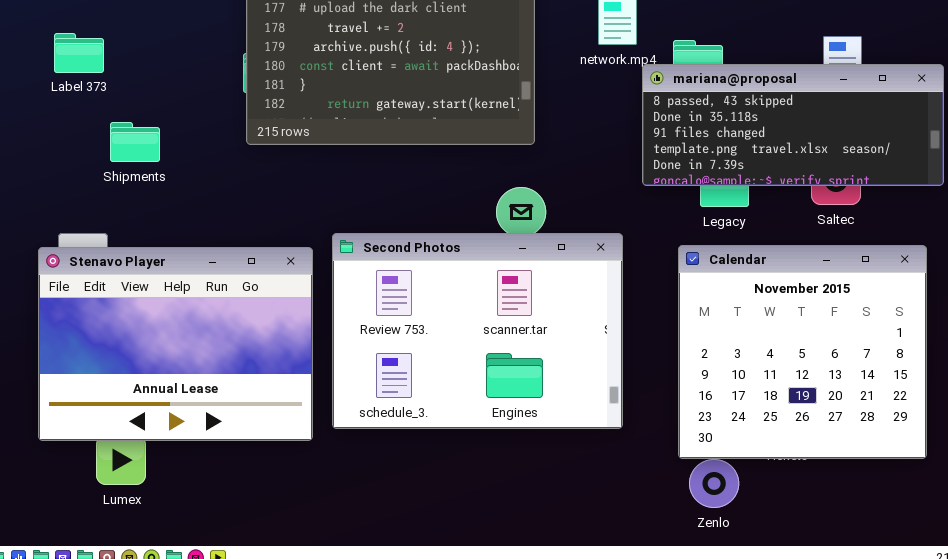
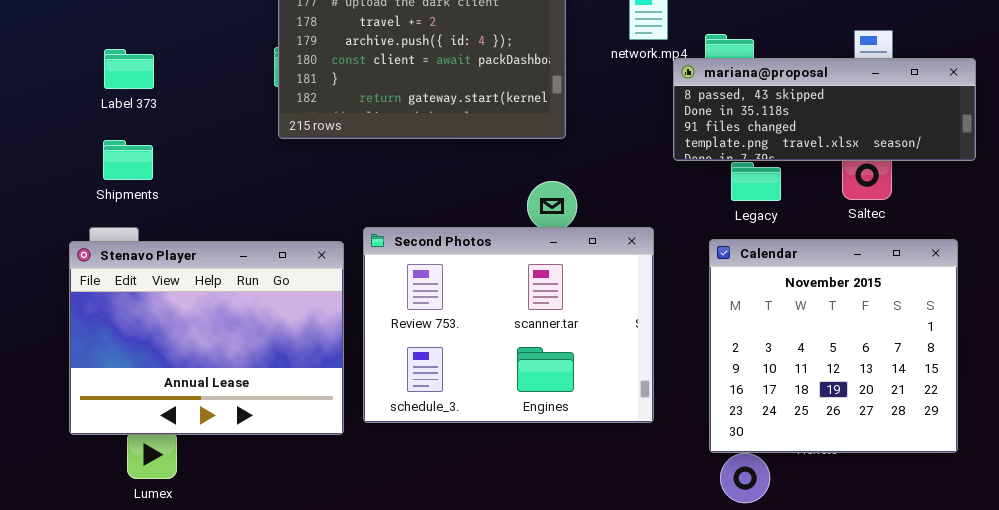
Label 373: [54,33,104,73] -> [104,49,154,89], moved
mariana@proposal: [642,64,944,186] -> [673,58,976,161], resized
Shipments: [110,122,160,162] -> [103,140,153,180], moved

